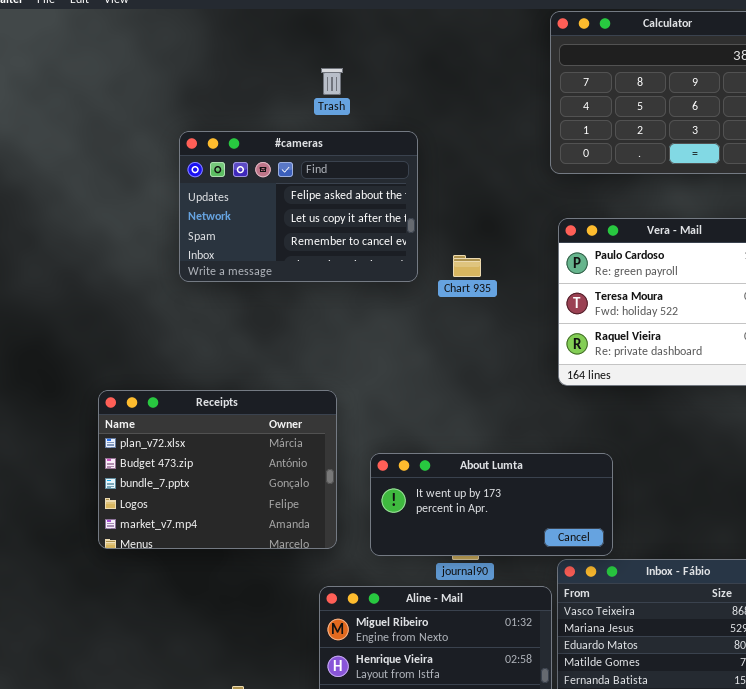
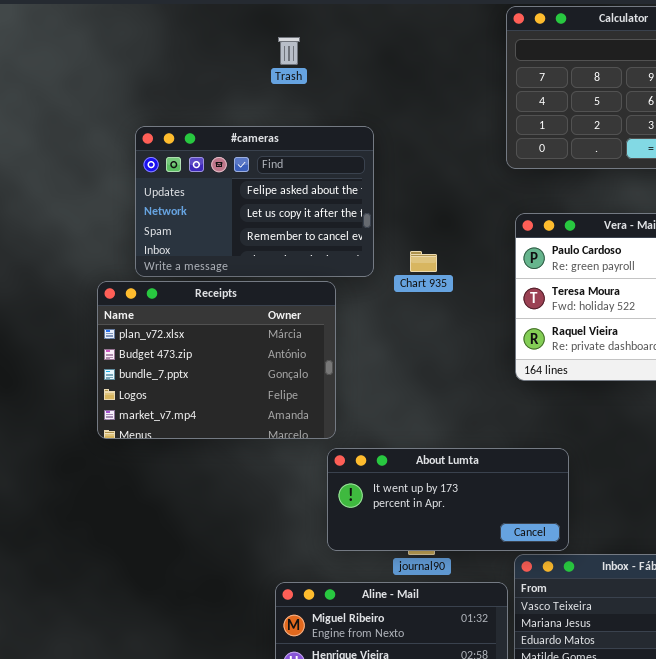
Trash: [321,68,343,95] -> [278,37,300,65], moved
Receipts: [98,390,337,549] -> [97,281,336,439], moved

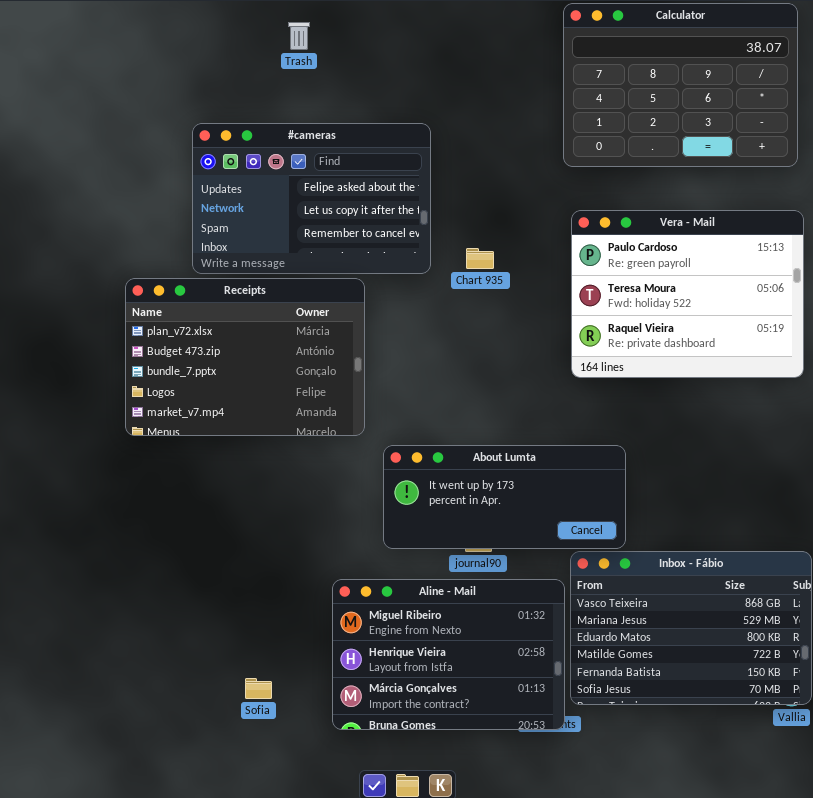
Trash: [278,37,300,65] -> [288,22,310,50], moved
Receipts: [97,281,336,439] -> [125,278,365,436], moved

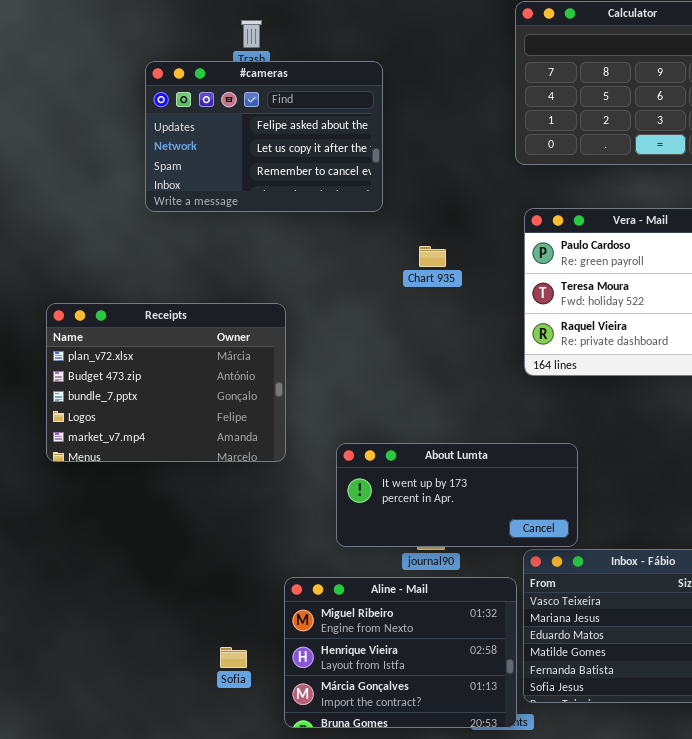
#cameras: [192,123,431,274] -> [145,61,383,212], moved
Receipts: [125,278,365,436] -> [46,303,286,462], moved
Sofia: [245,678,272,699] -> [220,647,247,668], moved

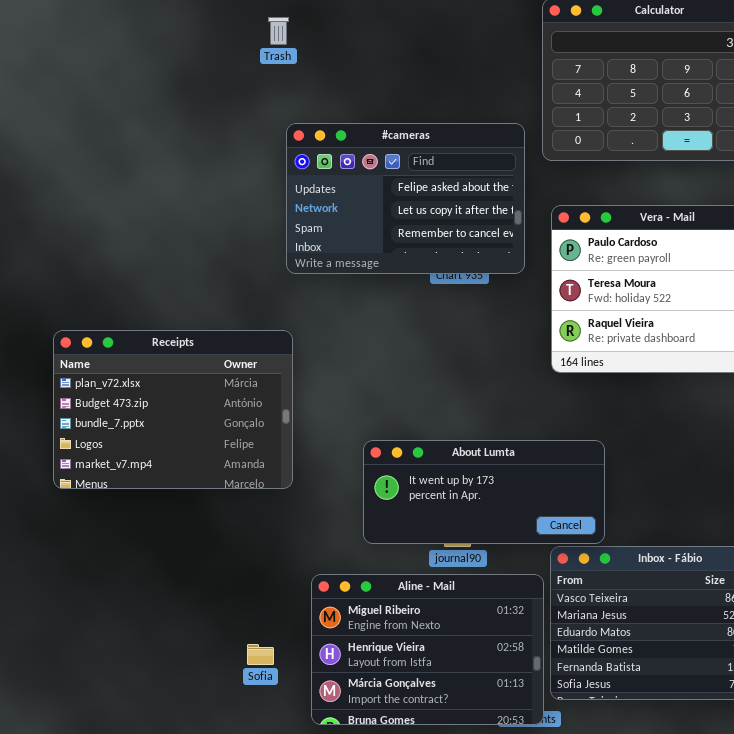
#cameras: [145,61,383,212] -> [286,123,525,274], moved
Receipts: [46,303,286,462] -> [53,330,293,489], moved

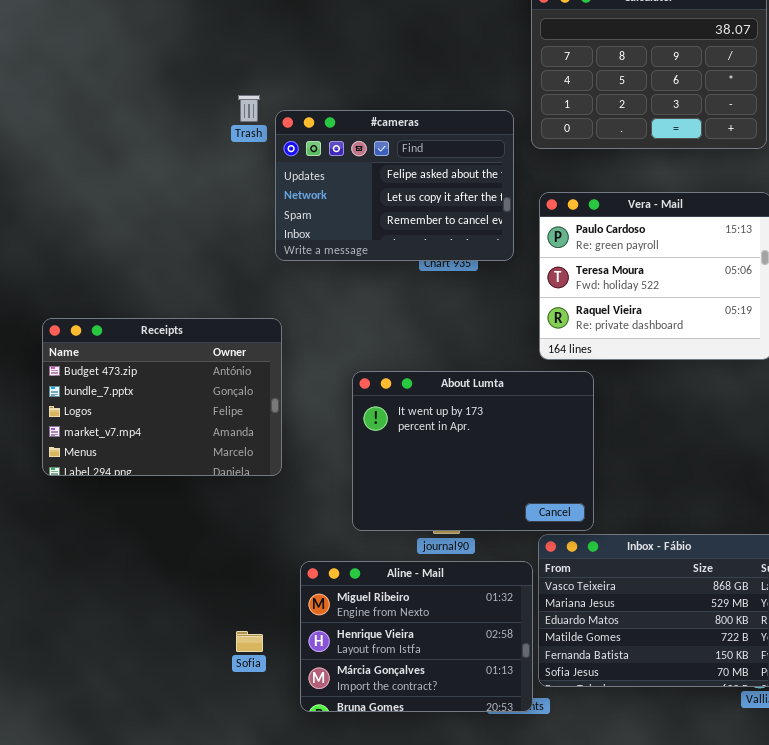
Trash: [268,17,289,45] -> [238,95,260,122], moved
Receipts: [53,330,293,489] -> [42,318,282,476], scrolled down 1 row
About Lumta: [363,440,605,544] -> [352,371,594,531], resized

